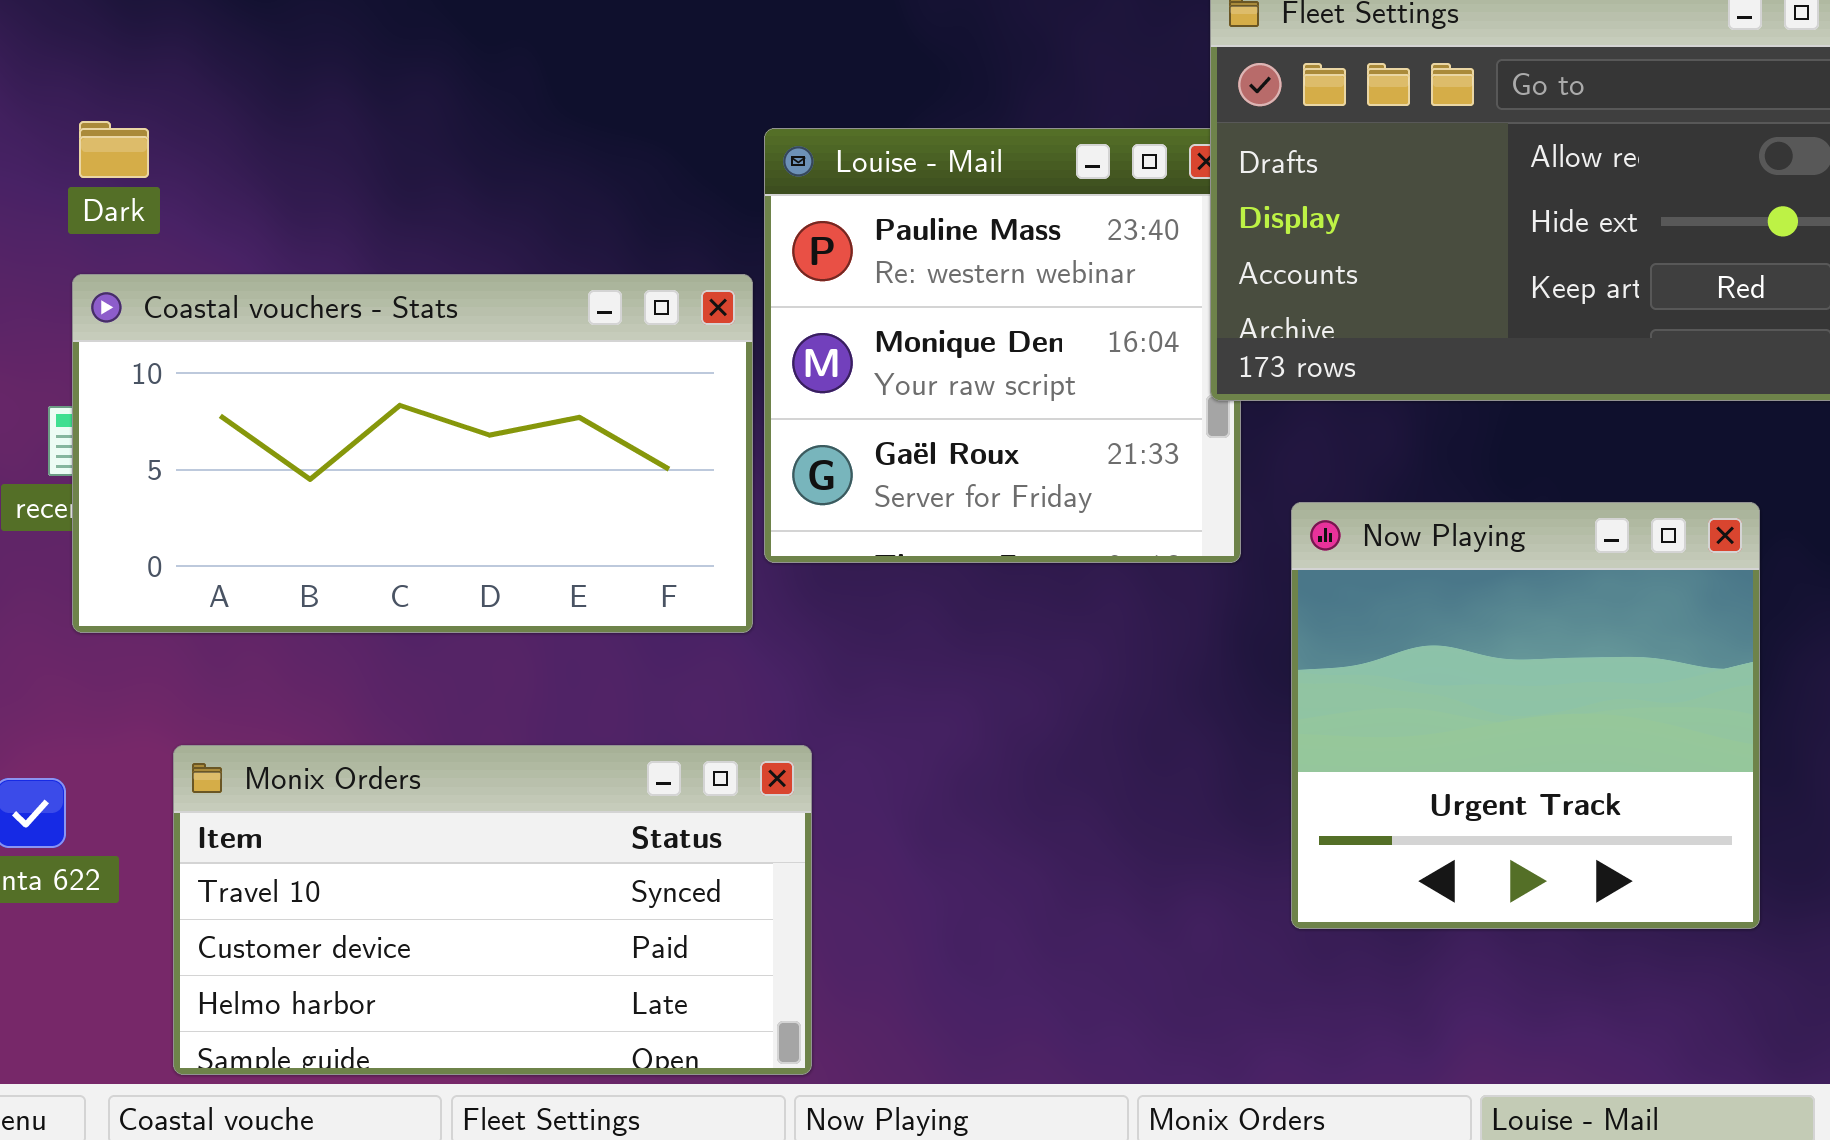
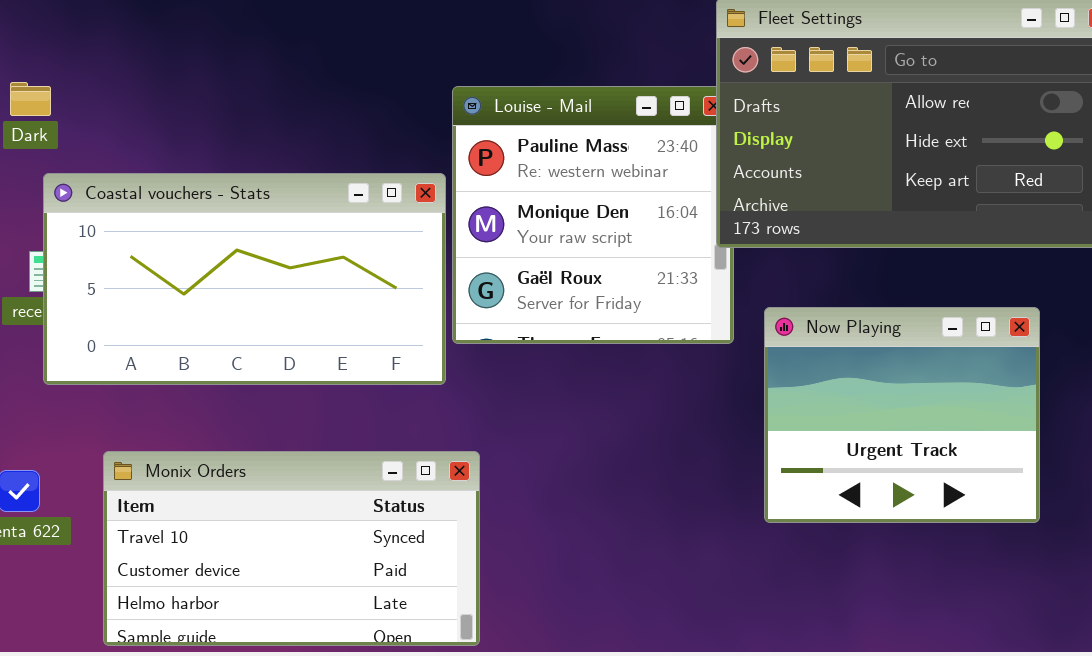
Dark: [79,121,149,178] -> [10,82,51,116], moved
Now Playing: [1291,502,1760,929] -> [764,307,1040,523], resized

